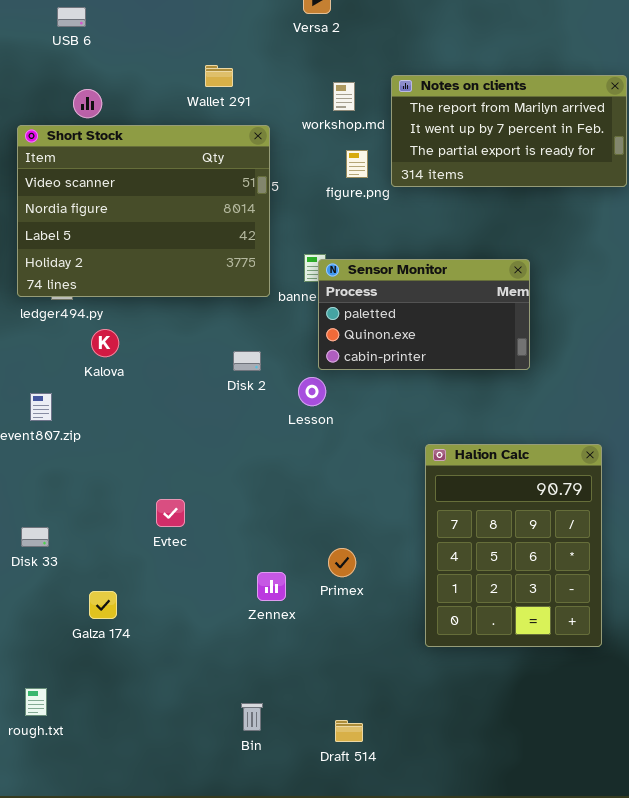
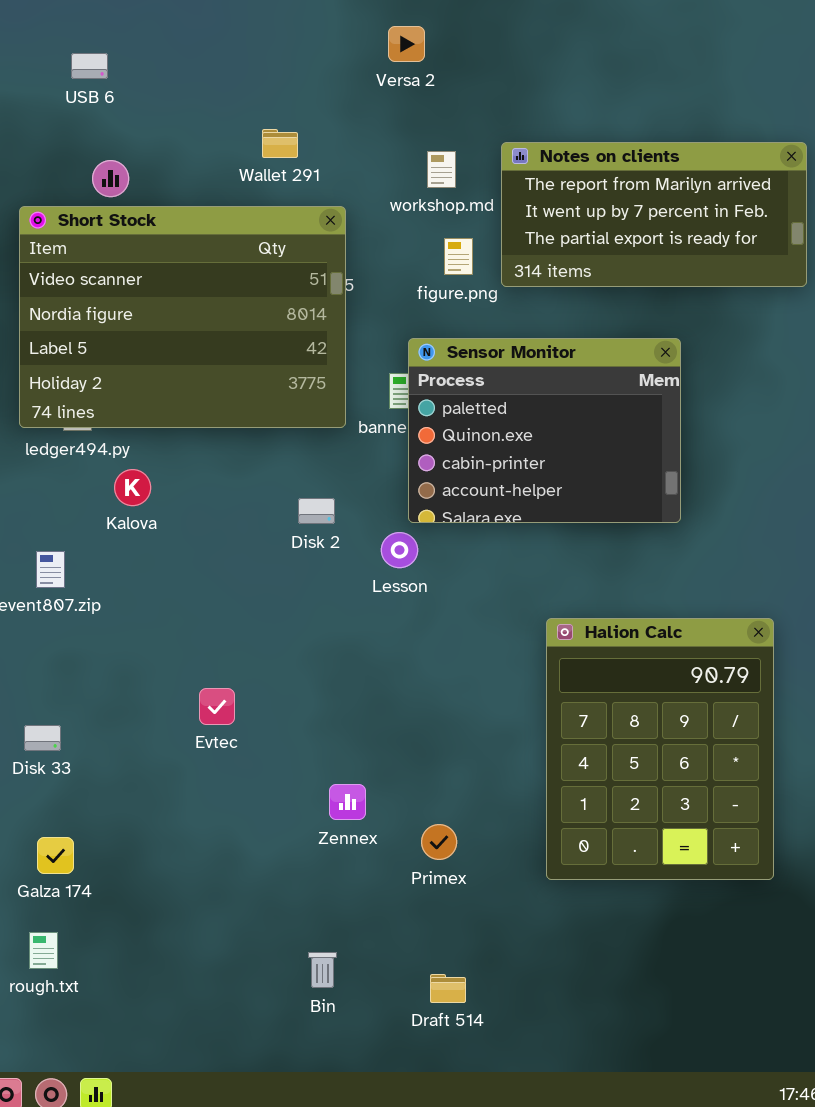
Sensor Monitor: [318,259,530,370] -> [408,338,681,523], resized
Primex: [328,548,356,577] -> [421,824,457,860], moved
Galza 174: [89,591,117,619] -> [37,837,74,874], moved

